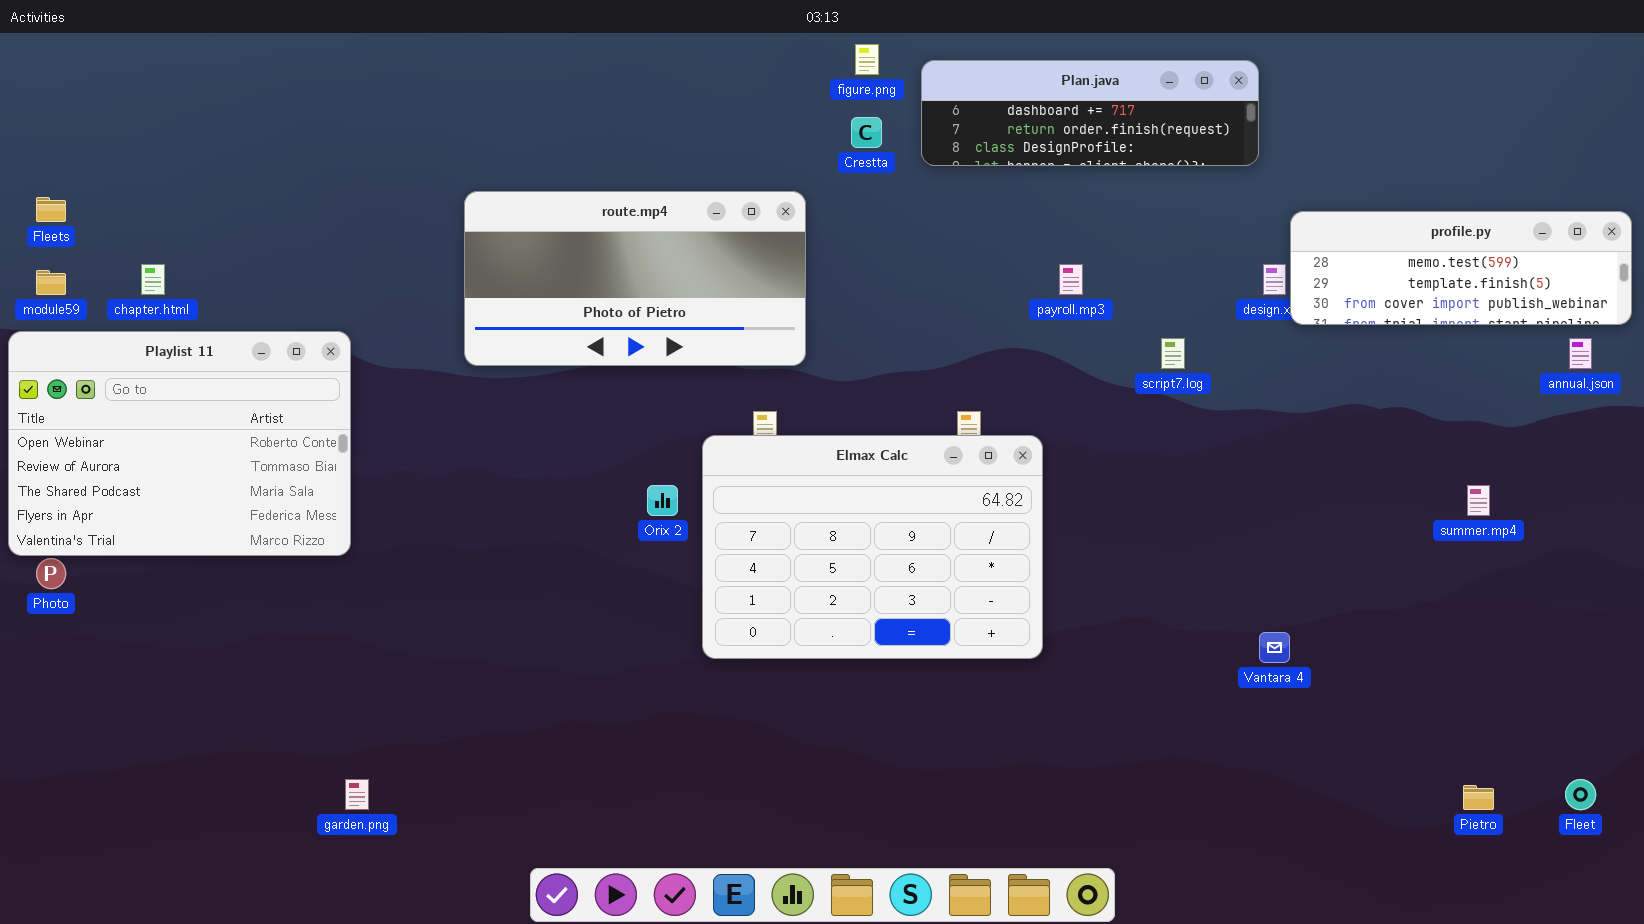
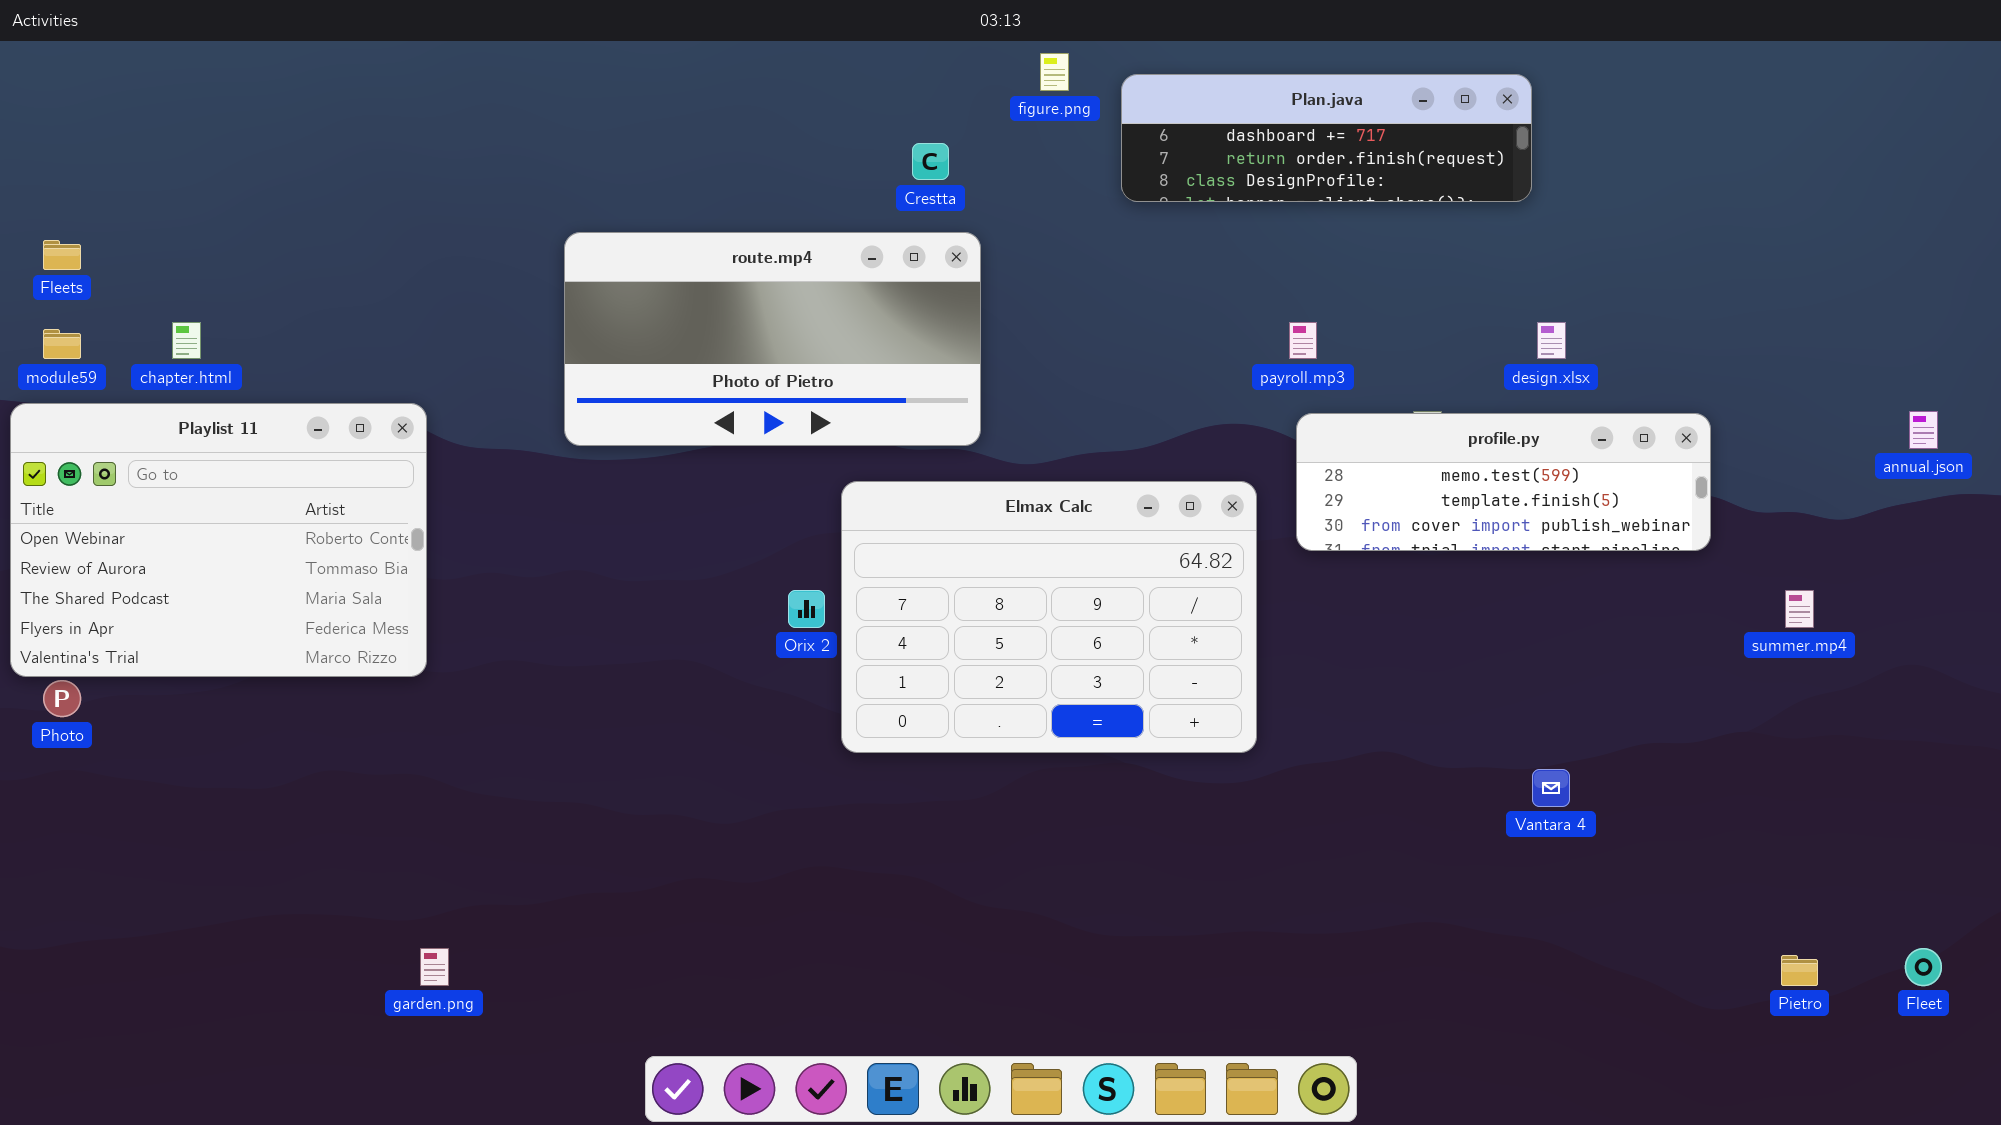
Crestta: [851,117,882,148] -> [912,143,949,180], moved
profile.py: [1290,211,1632,325] -> [1296,413,1711,551], moved
Elmax Calc: [702,435,1043,659] -> [841,481,1257,753], moved

